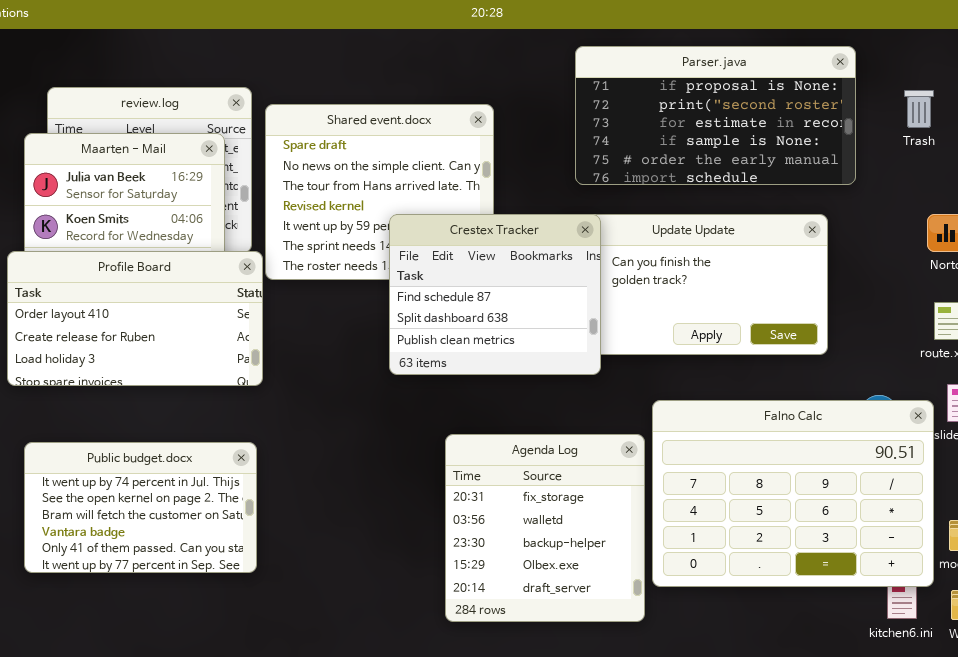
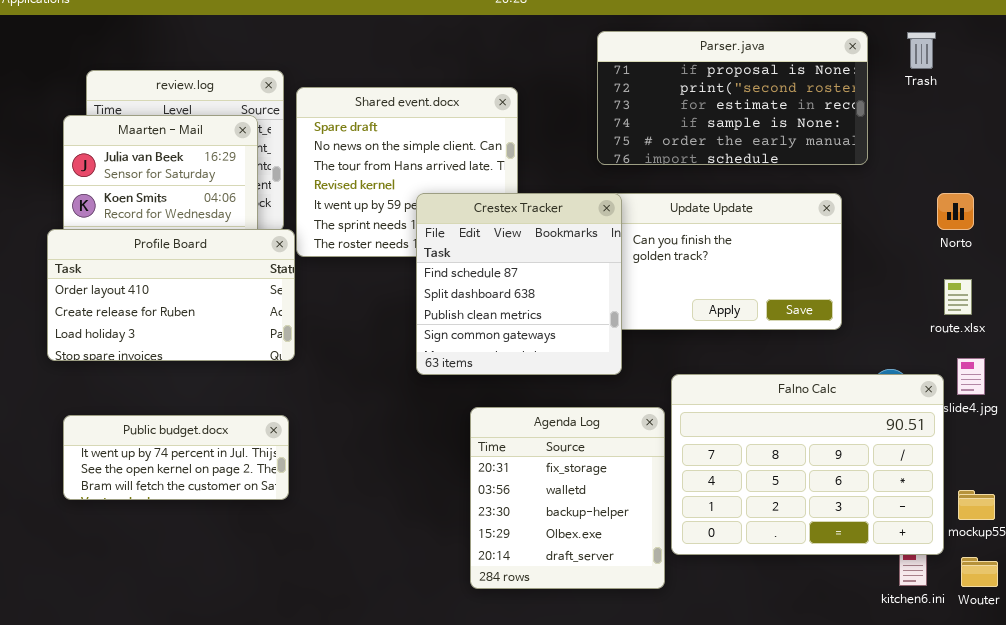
Trash: [904,90,934,128] -> [907,32,936,69], moved
Crestex Tracker: [389,214,601,375] -> [416,193,622,375], resized
Public budget.docx: [24,442,257,573] -> [63,415,289,500], resized

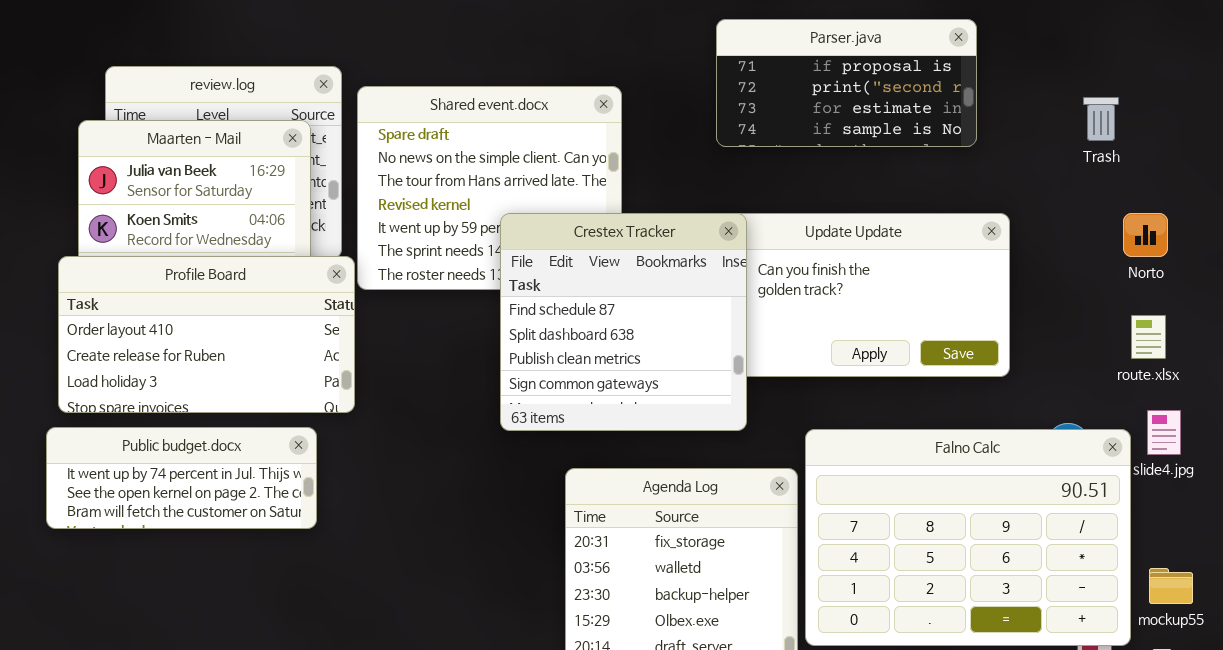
Parser.java: [597,31,868,165] -> [716,19,977,147], resized
Trash: [907,32,936,69] -> [1083,97,1119,141], moved
Public budget.docx: [63,415,289,500] -> [46,427,317,529], moved

